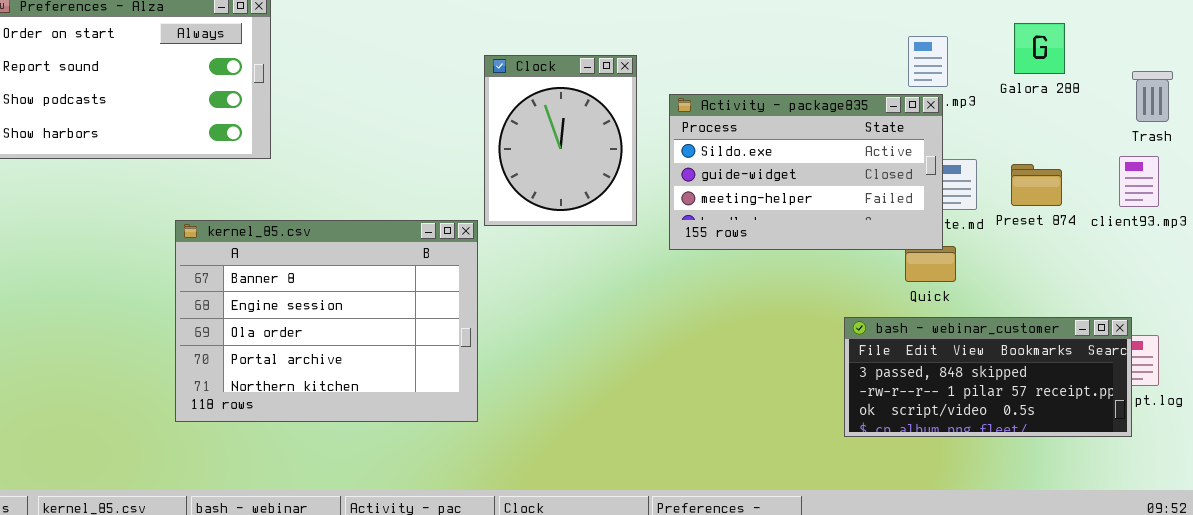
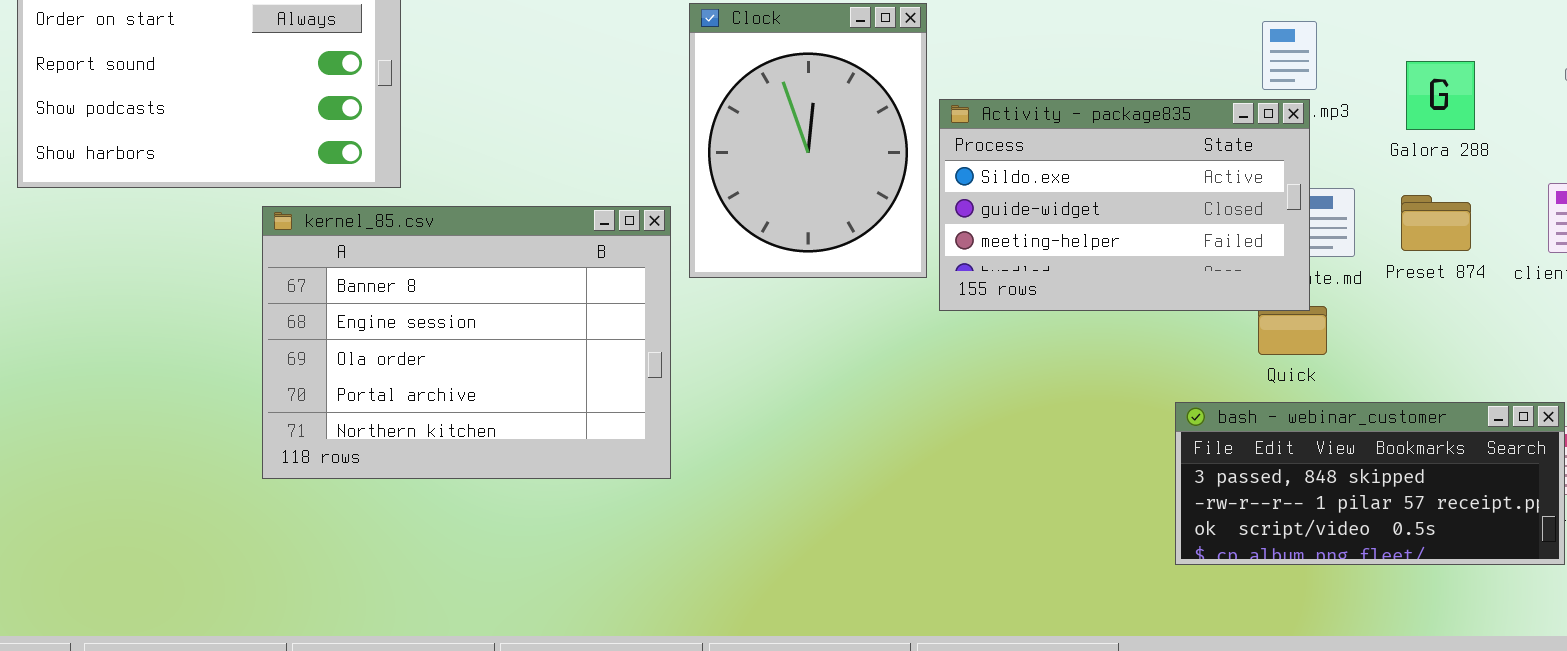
Galora 288: [1014,23,1065,74] -> [1406,61,1475,130], moved
Clock: [484,55,637,226] -> [689,3,927,278], resized
kernel_85.csv: [175,220,478,422] -> [262,206,671,479], moved

